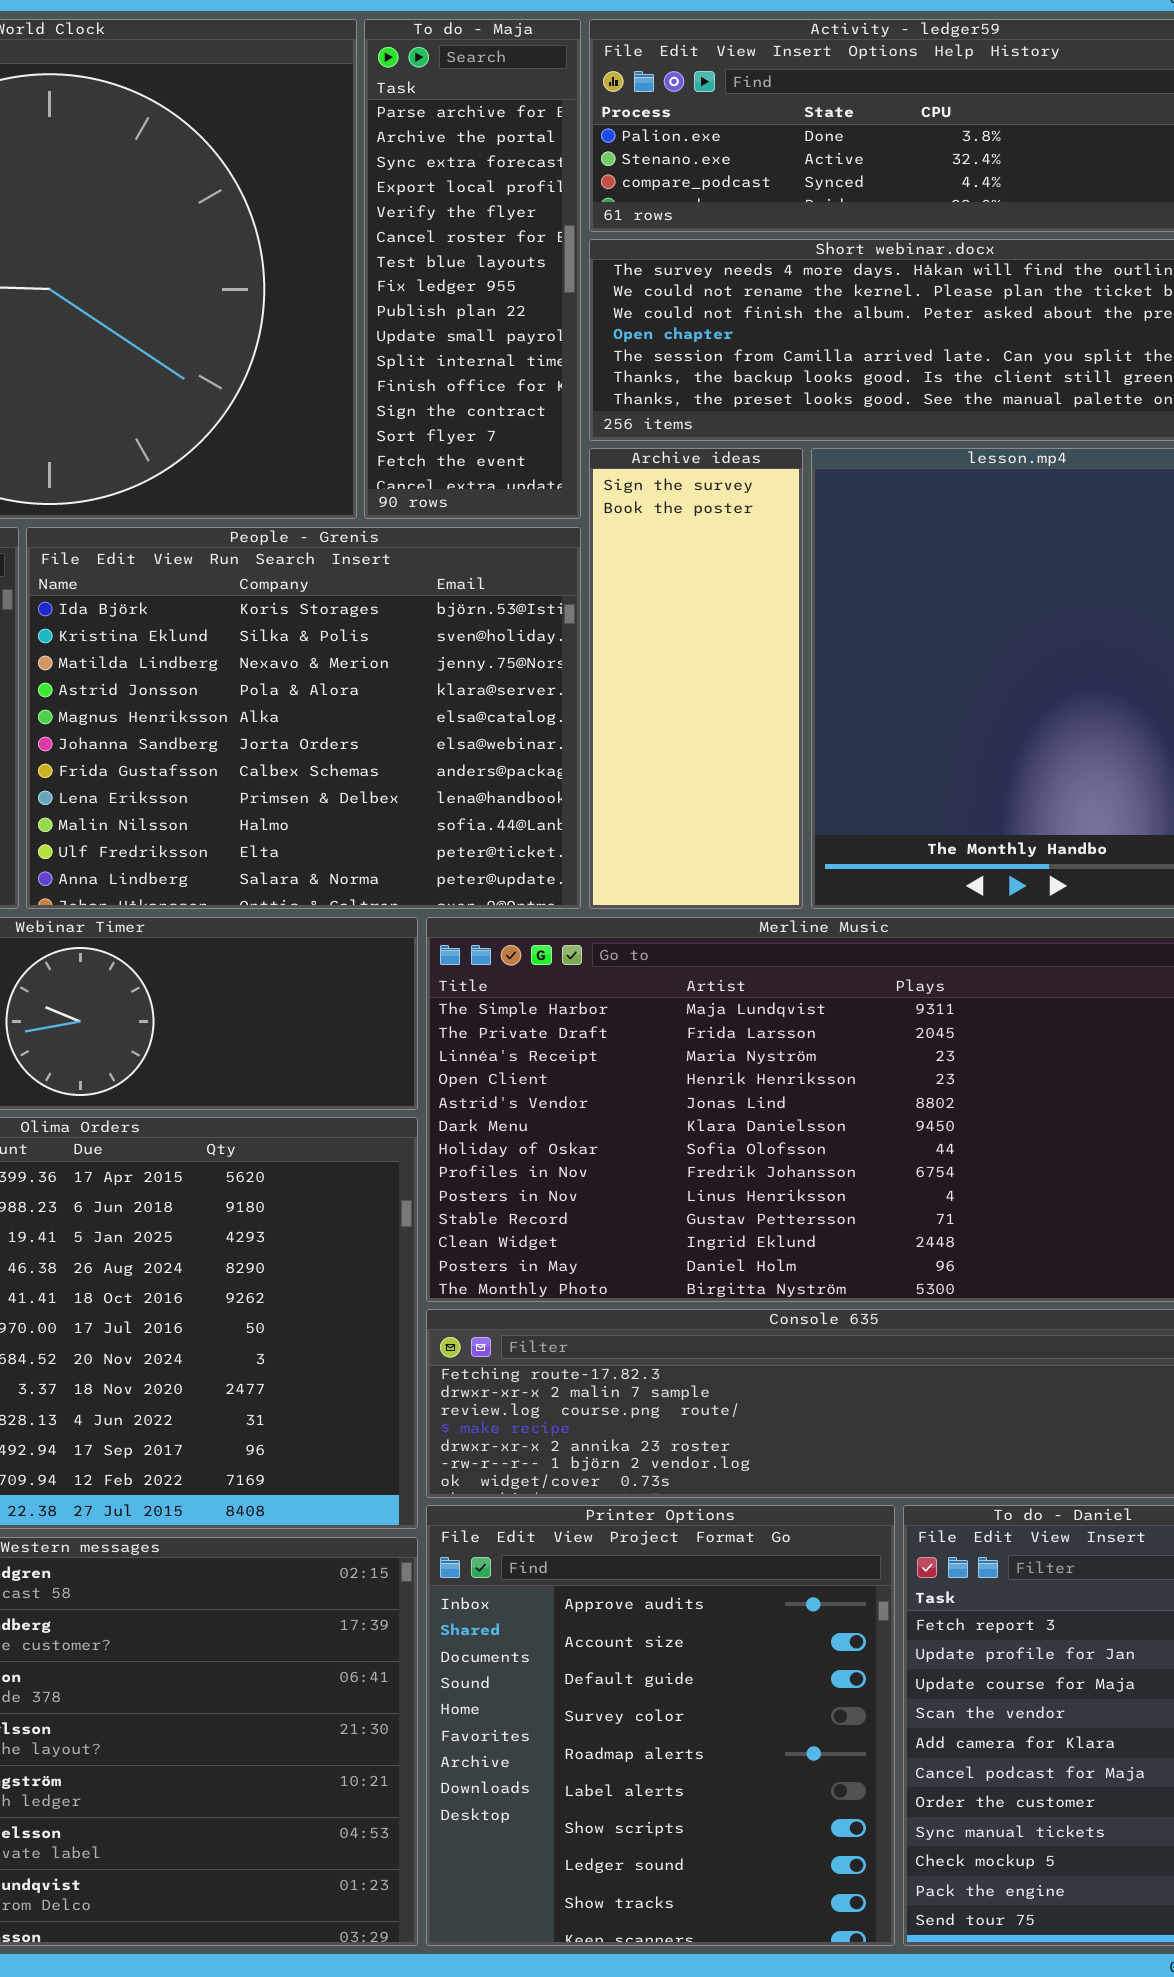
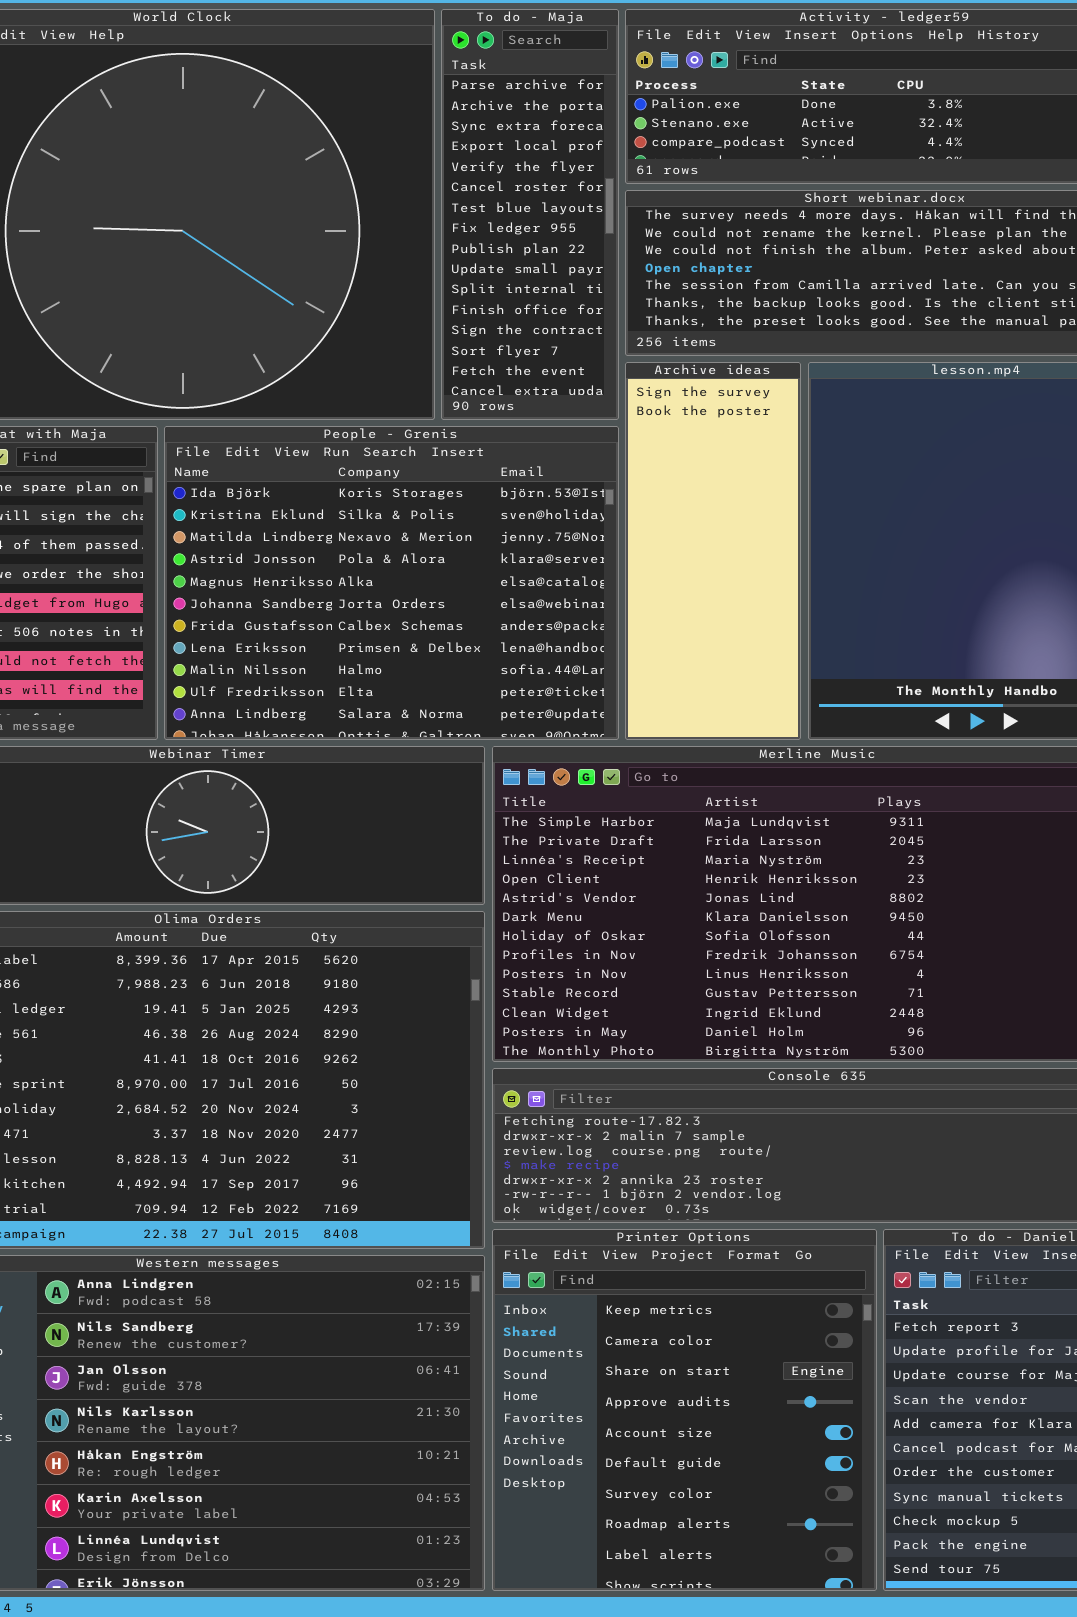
Printer Options: [426,1505,895,1946] -> [492,1229,877,1591], scrolled up 3 rows

